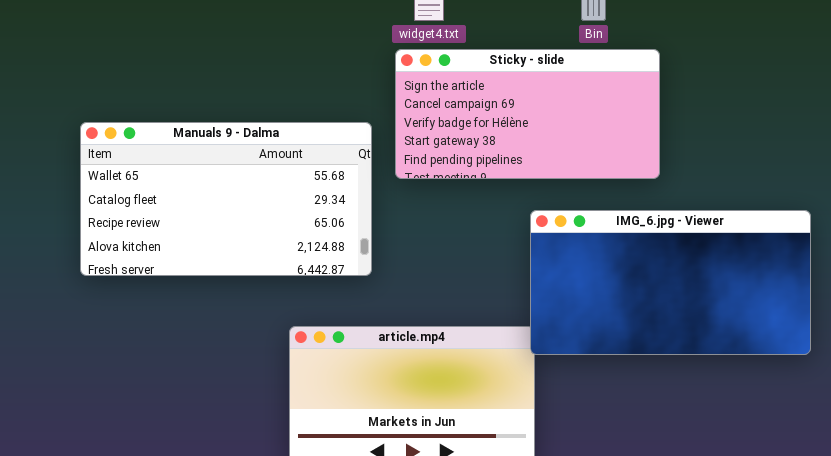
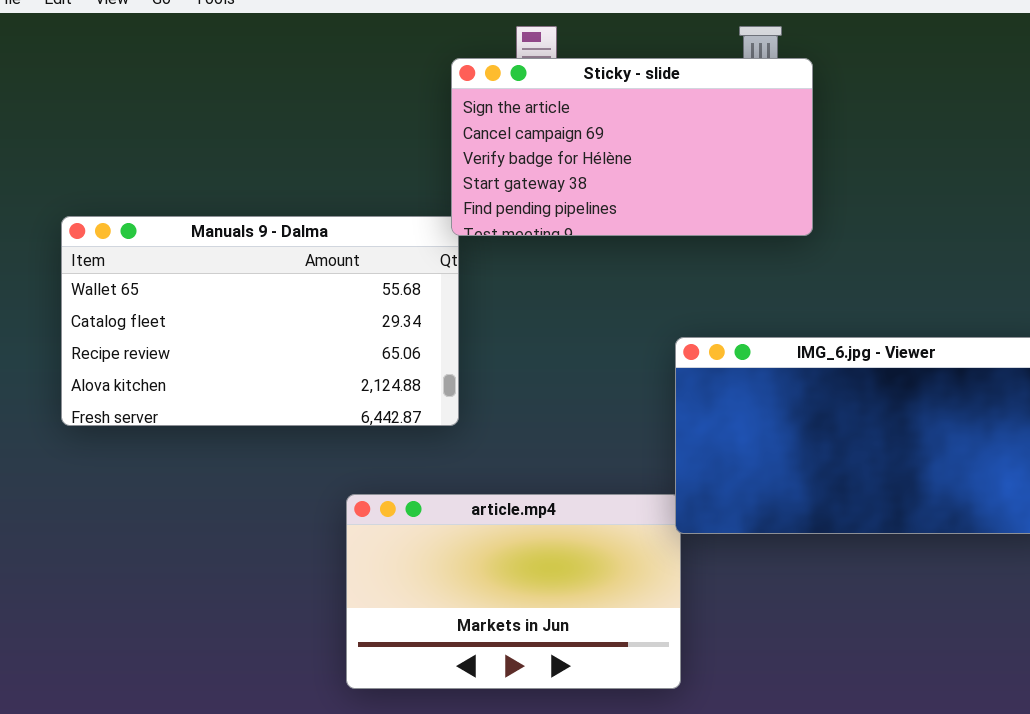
Sticky - slide: [395,49,660,179] -> [451,58,813,236], moved

